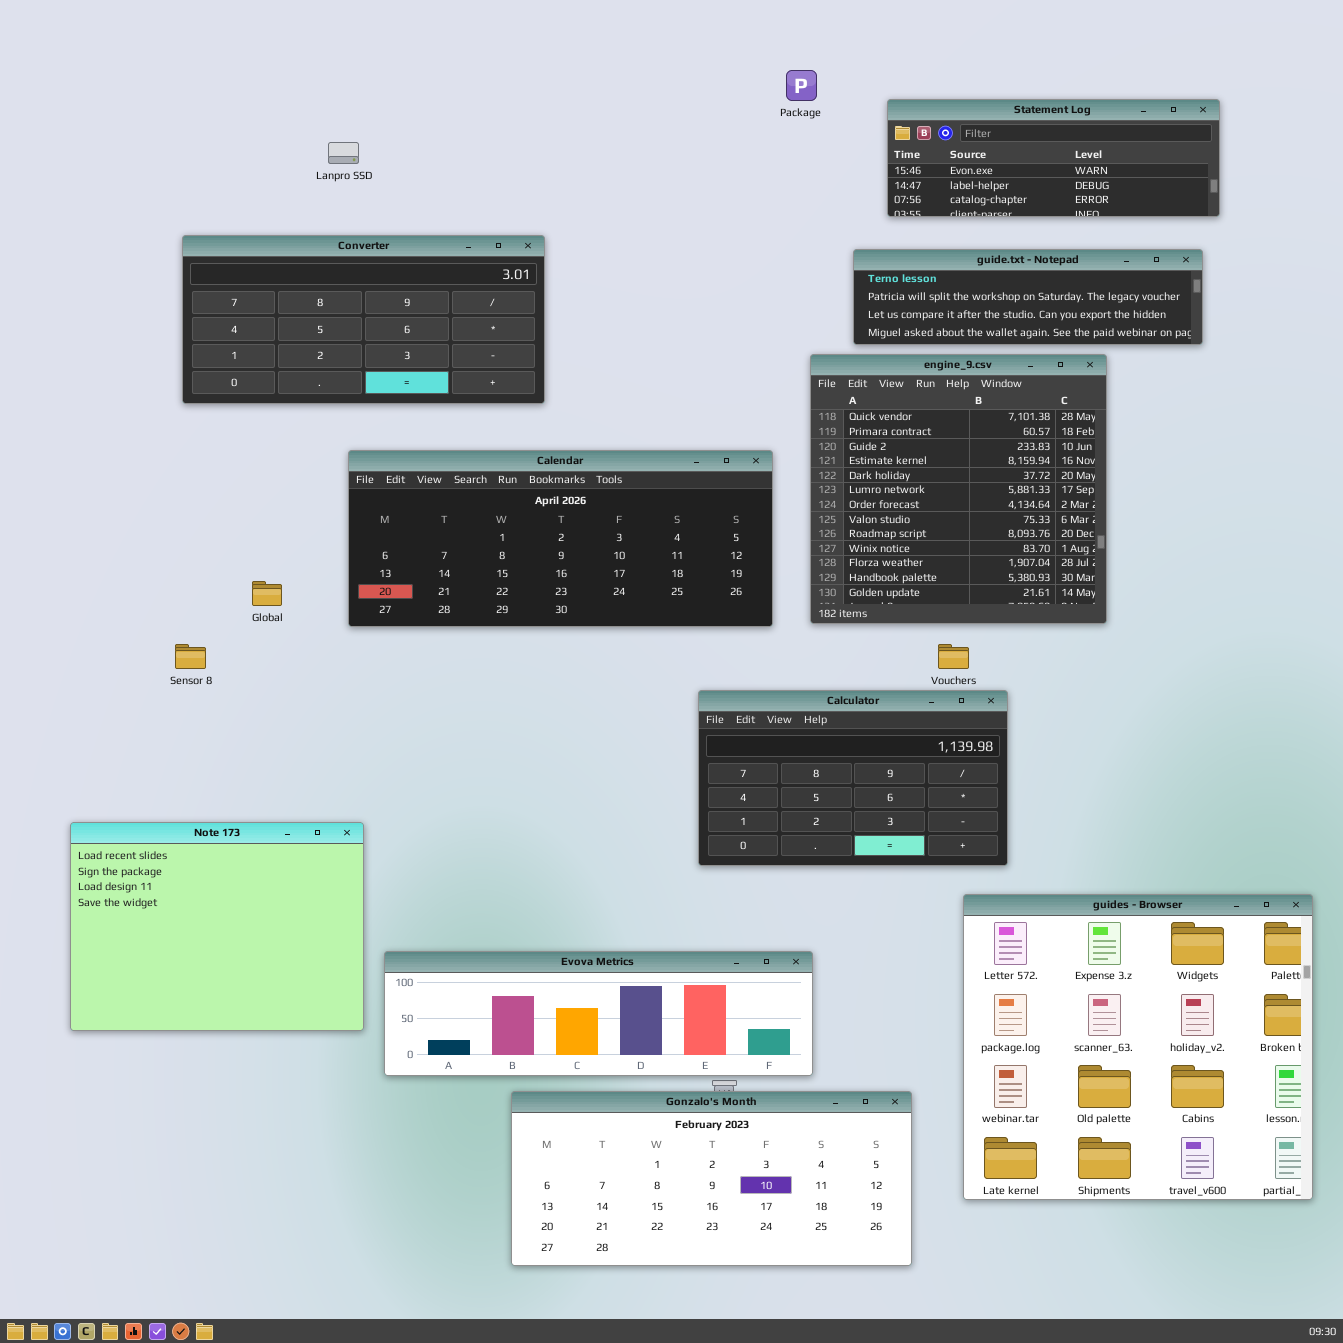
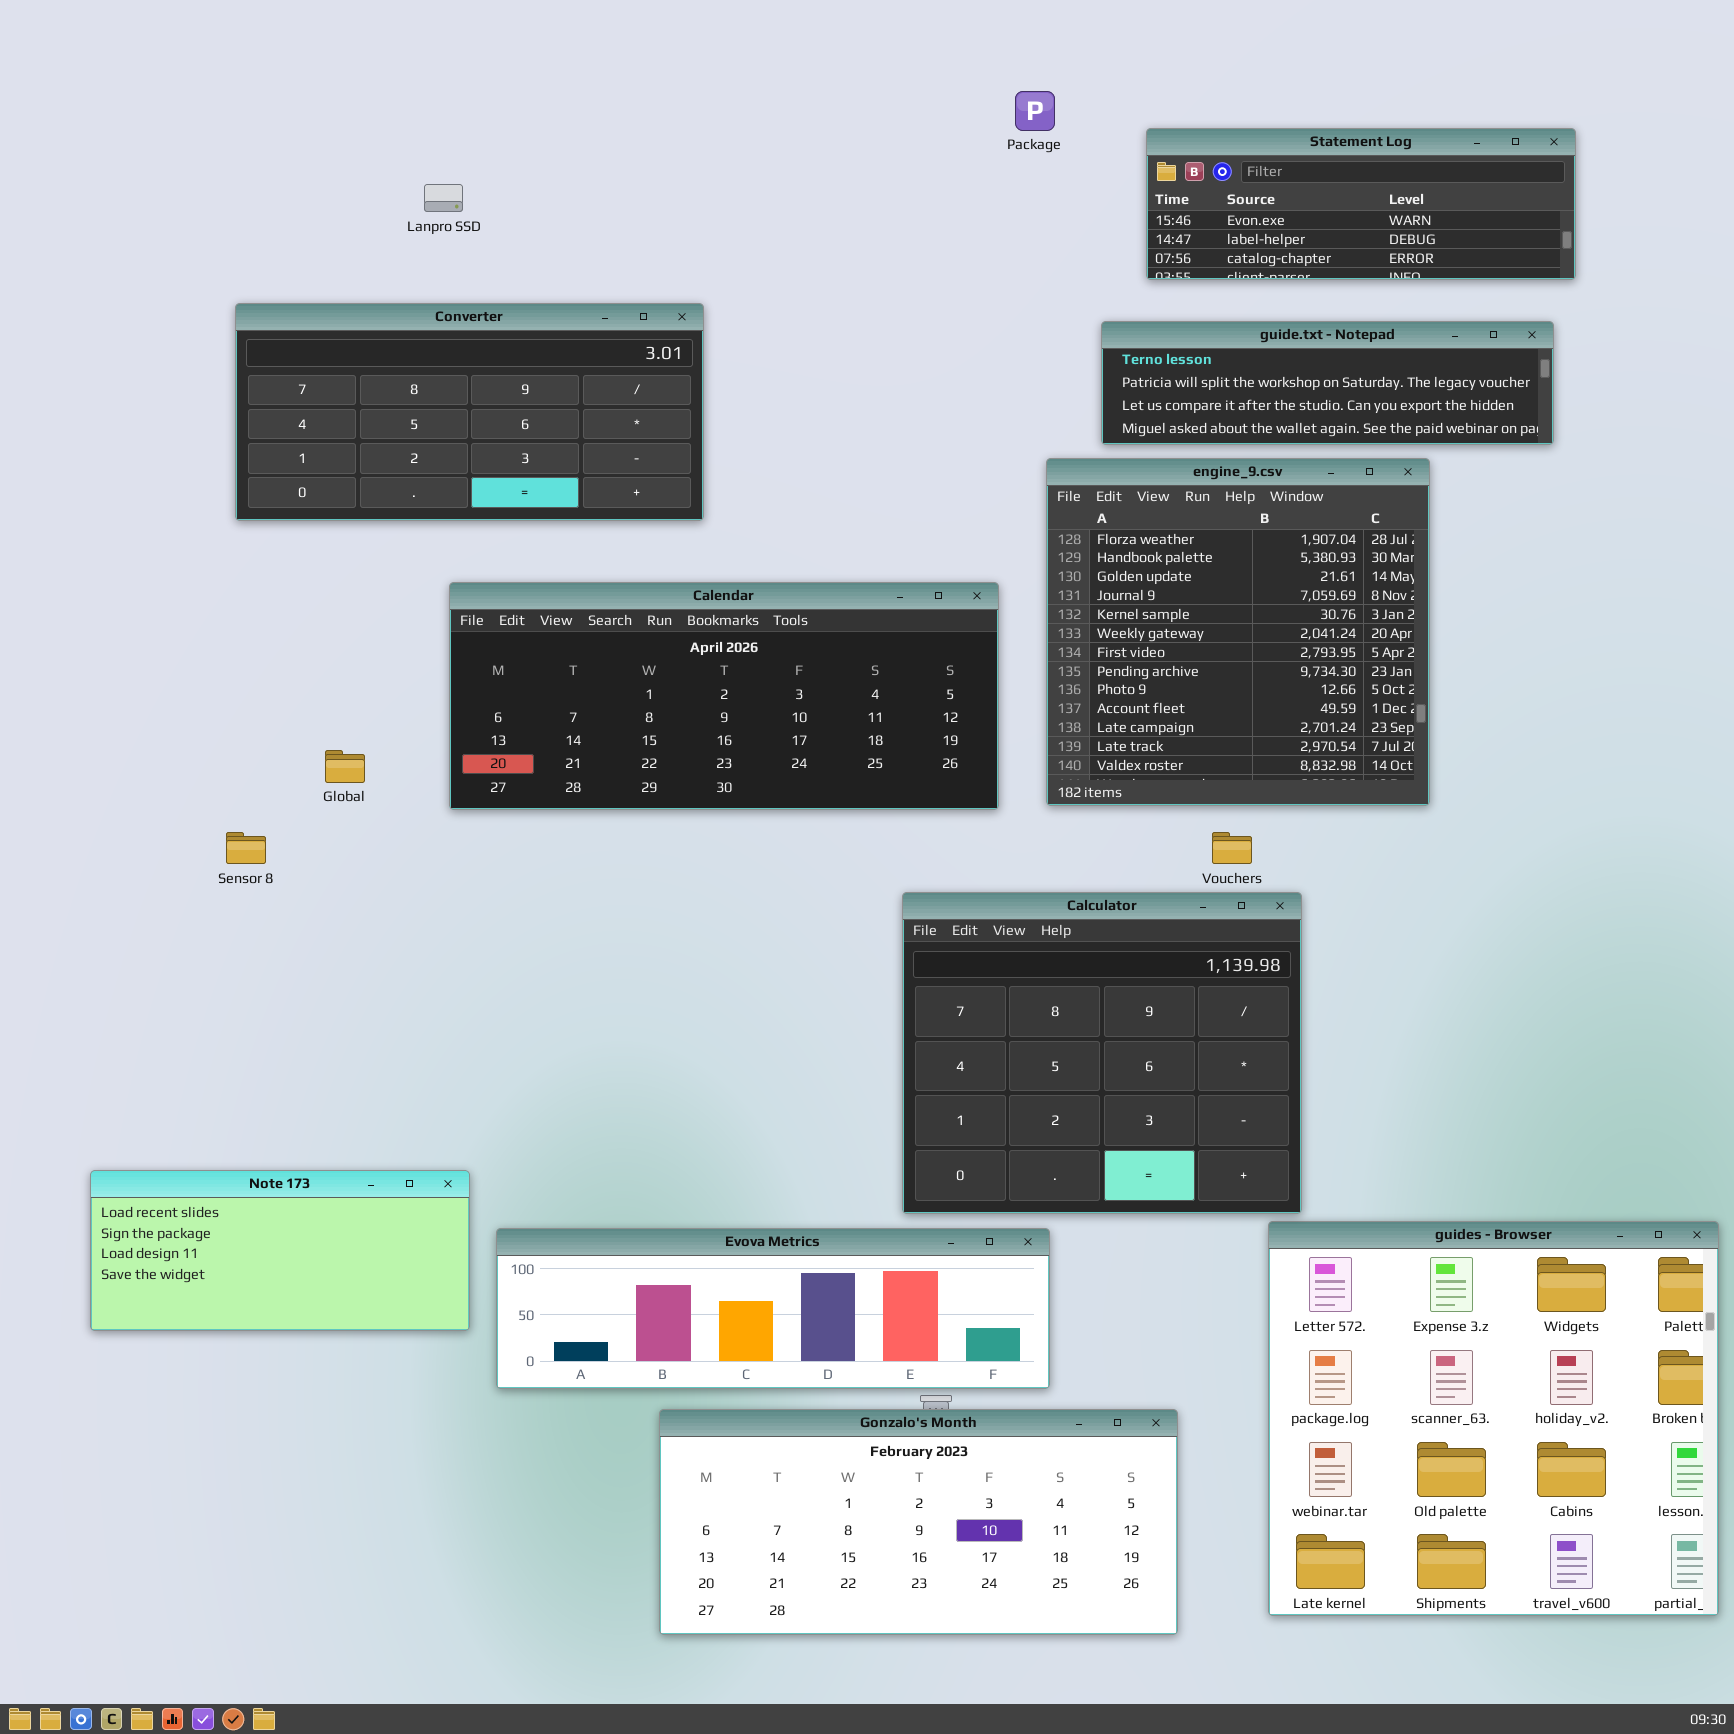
engine_9.csv: [810,354,1107,624] -> [1046,458,1430,806], scrolled down 10 rows
Calculator: [698,690,1008,866] -> [902,892,1302,1214], resized
Note 173: [70,822,364,1031] -> [90,1170,470,1331], resized
guides - Browser: [963,894,1313,1200] -> [1268,1221,1719,1616], moved

